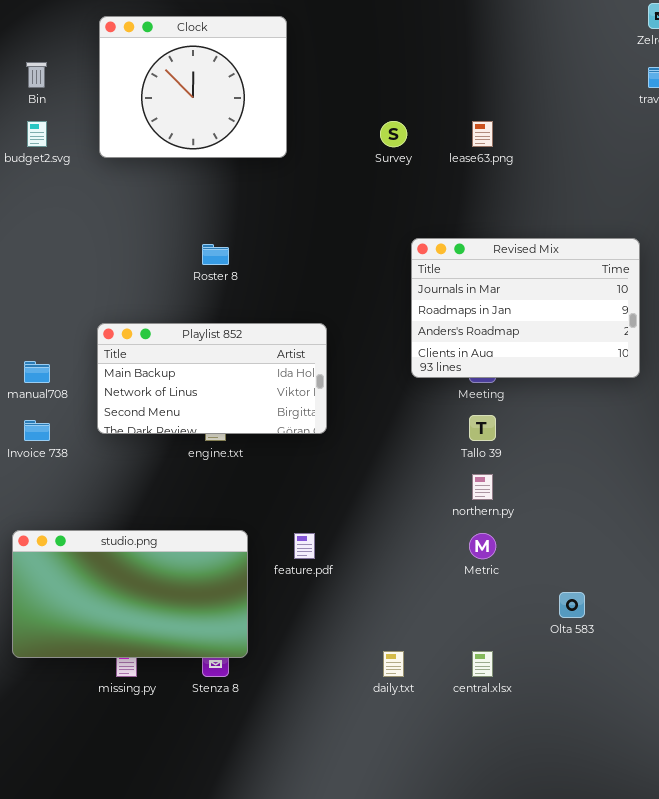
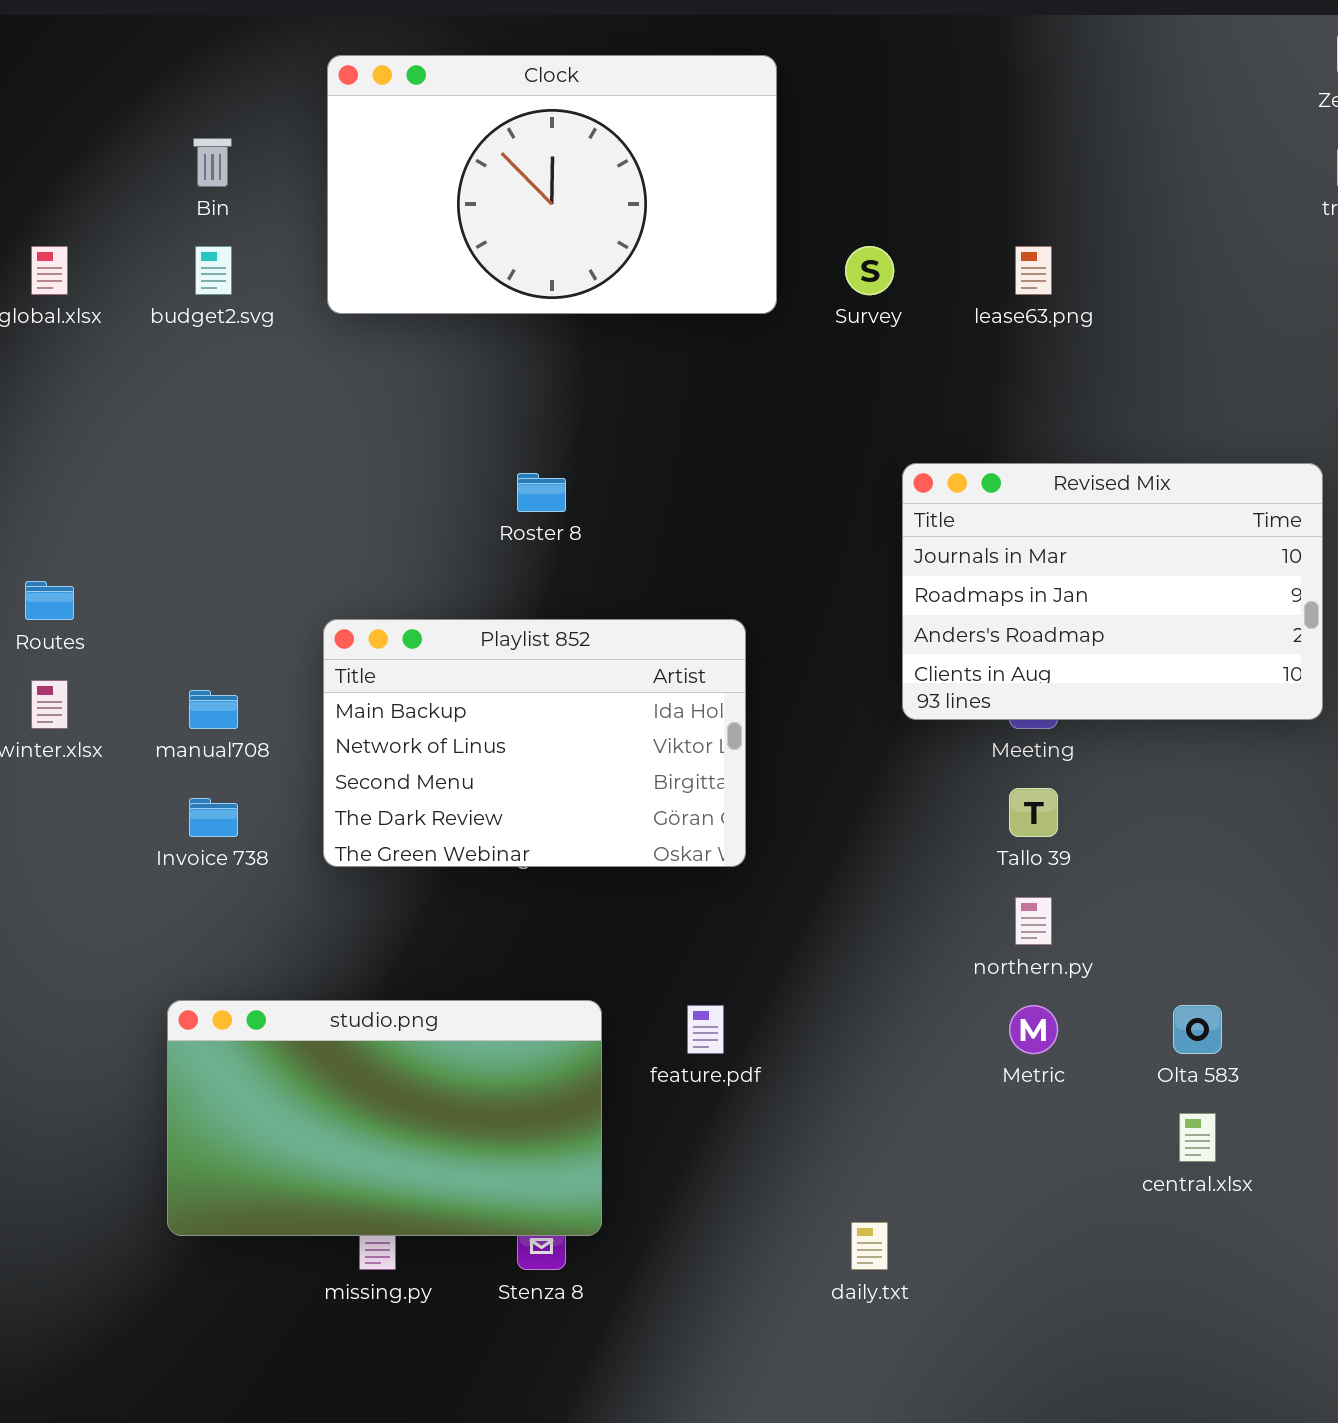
Clock: [99,16,287,158] -> [327,55,777,314], resized
Playlist 852: [97,323,327,434] -> [323,619,746,867], resized
Olta 583: [559,592,585,618] -> [1173,1005,1222,1054], moved
central.xlsx: [472,651,493,677] -> [1179,1113,1216,1162], moved

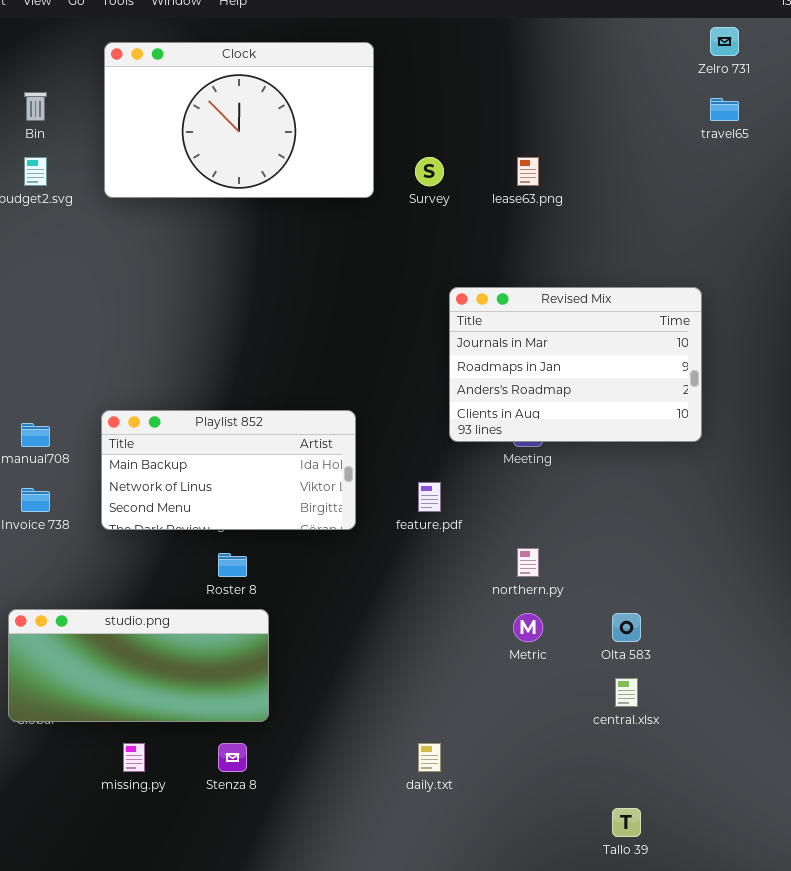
Roster 8: [517,473,566,512] -> [218,553,247,577], moved
Playlist 852: [323,619,746,867] -> [101,410,356,530], resized
Tallo 39: [1009,788,1058,837] -> [612,808,641,837], moved
studio.png: [167,1000,602,1236] -> [8,609,269,722], resized
feature.pdf: [687,1005,724,1054] -> [418,482,441,512], moved

